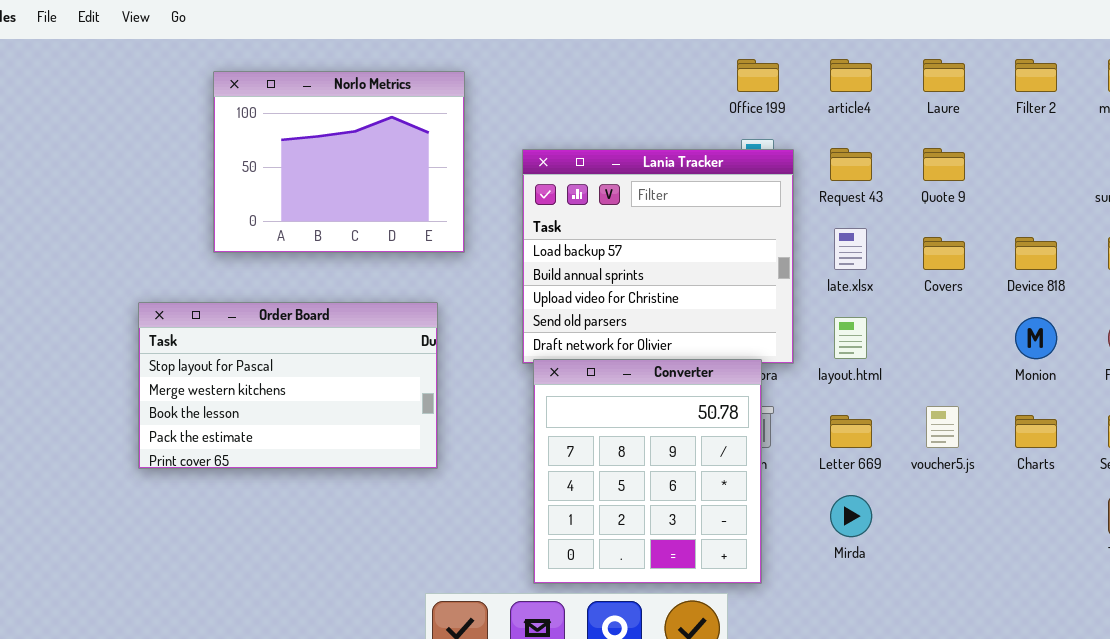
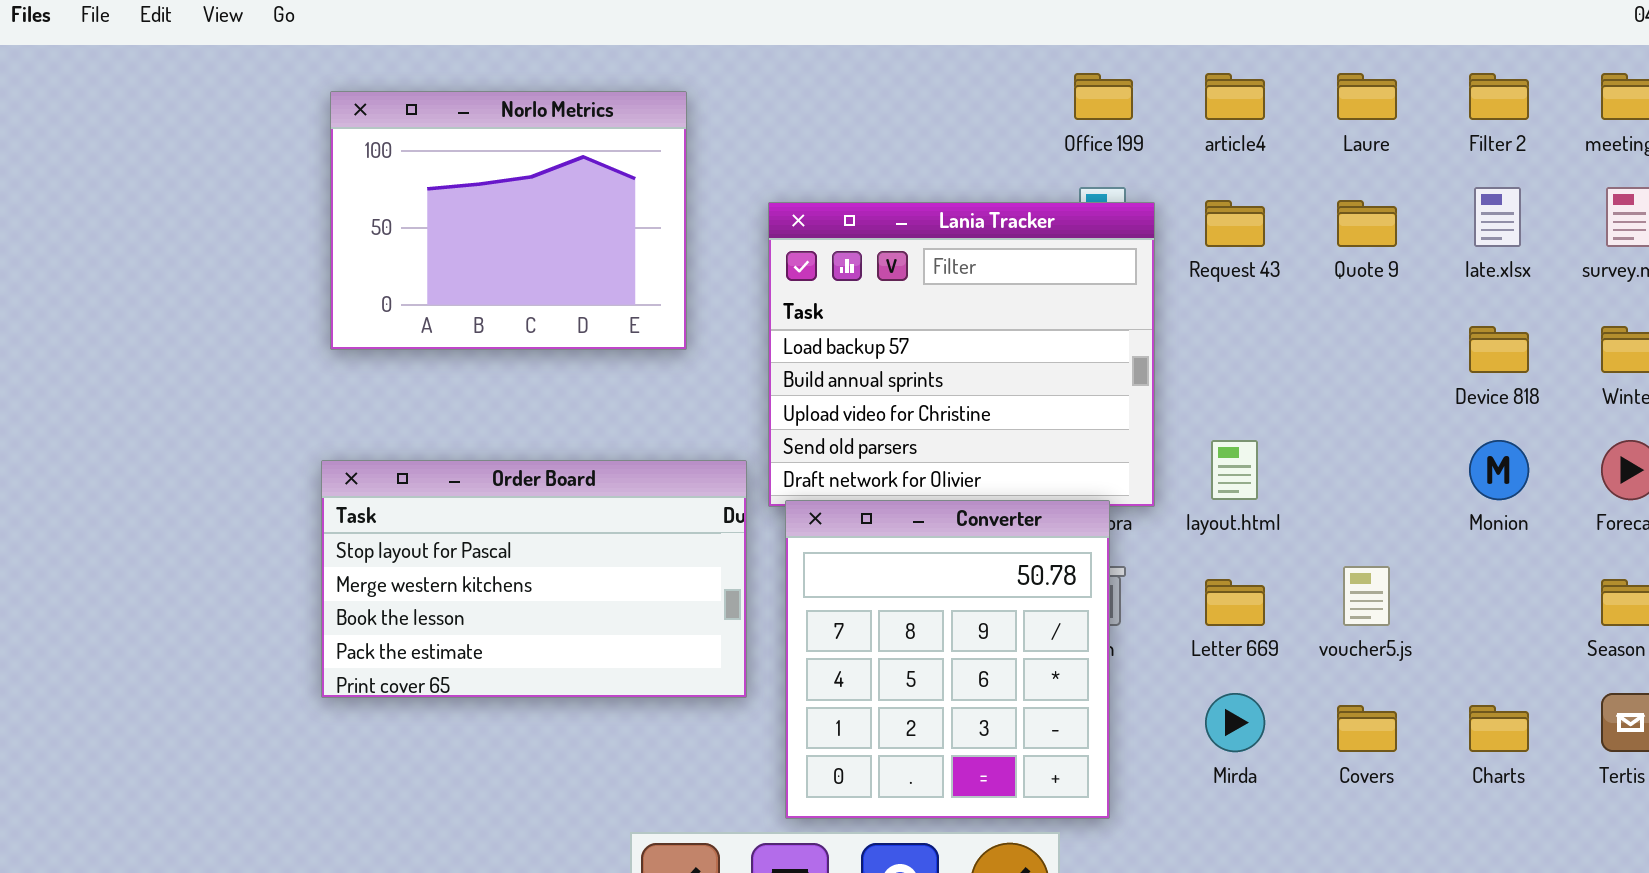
late.xlsx: [834,228,867,270] -> [1474,187,1521,247], moved
Covers: [923,237,965,270] -> [1337,705,1397,752], moved
Order Board: [138,302,438,469] -> [321,460,747,698], moved
Charts: [1015,415,1057,448] -> [1469,705,1529,752], moved

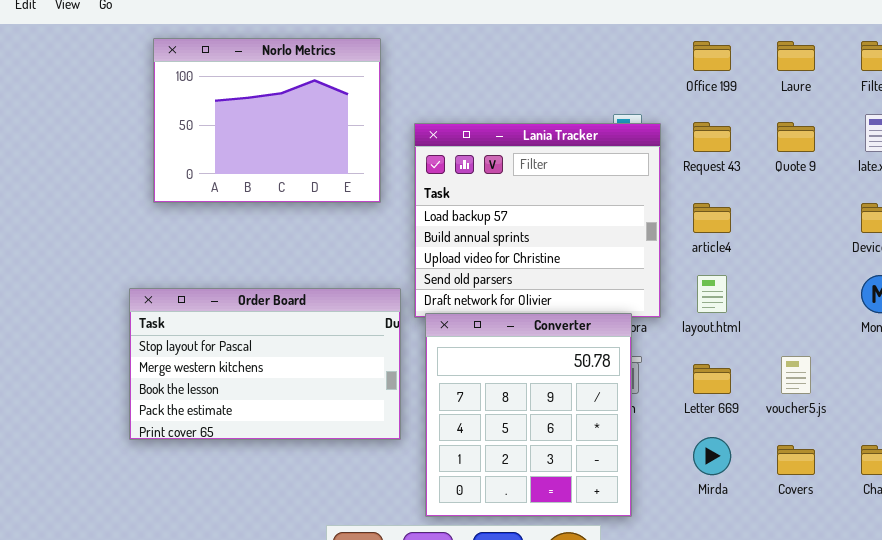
Office 199: [1074,73,1133,120] -> [693,41,731,71], moved
article4: [1205,73,1265,120] -> [693,203,731,233], moved
Norlo Metrics: [330,91,687,350] -> [153,38,381,203], moved

